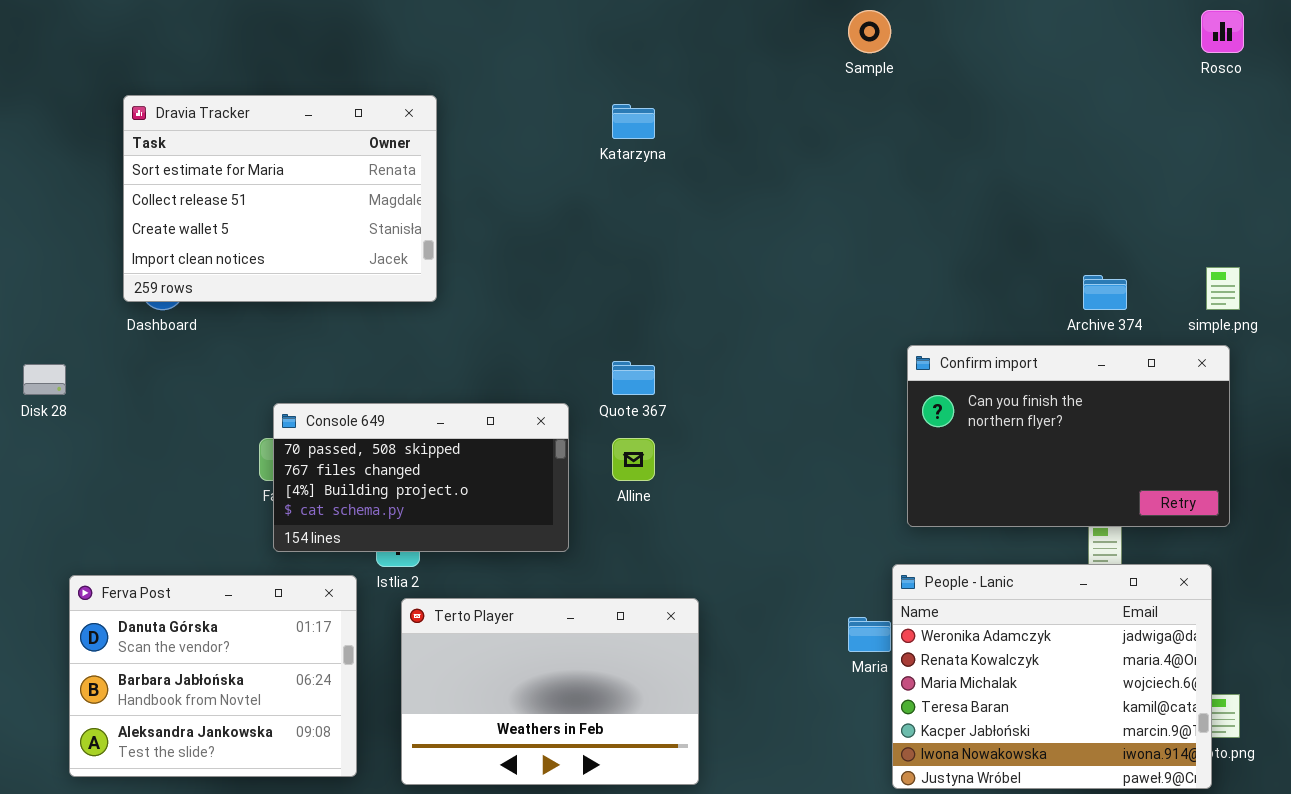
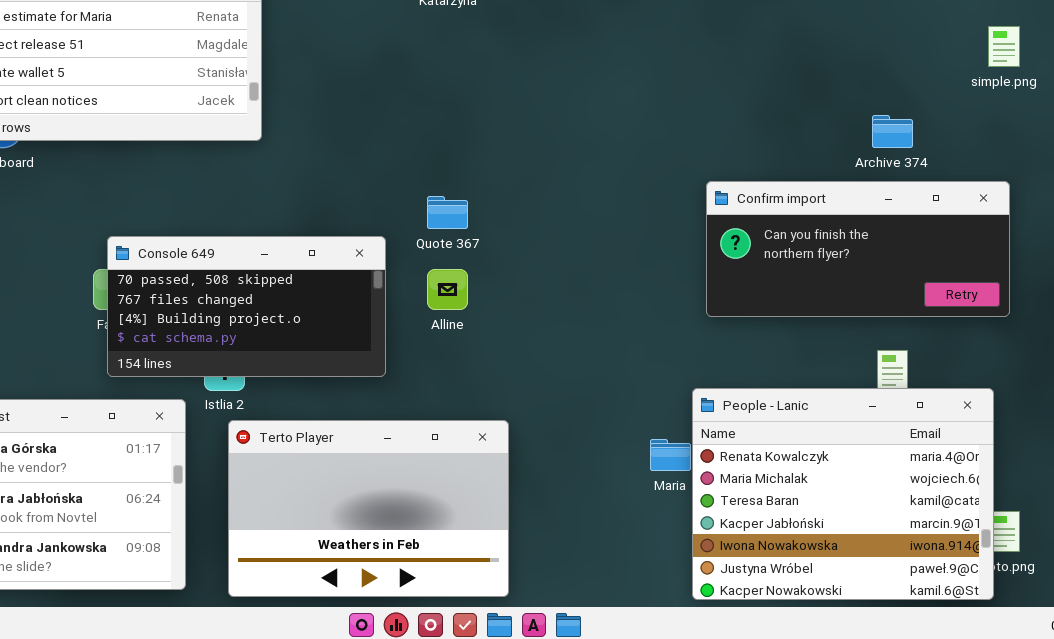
simple.png: [1206,267,1240,310] -> [988,26,1020,67], moved
Confirm import: [907,345,1230,527] -> [706,181,1010,317], resized
People - Lanic: [892,564,1212,789] -> [692,388,994,600], scrolled down 1 row

